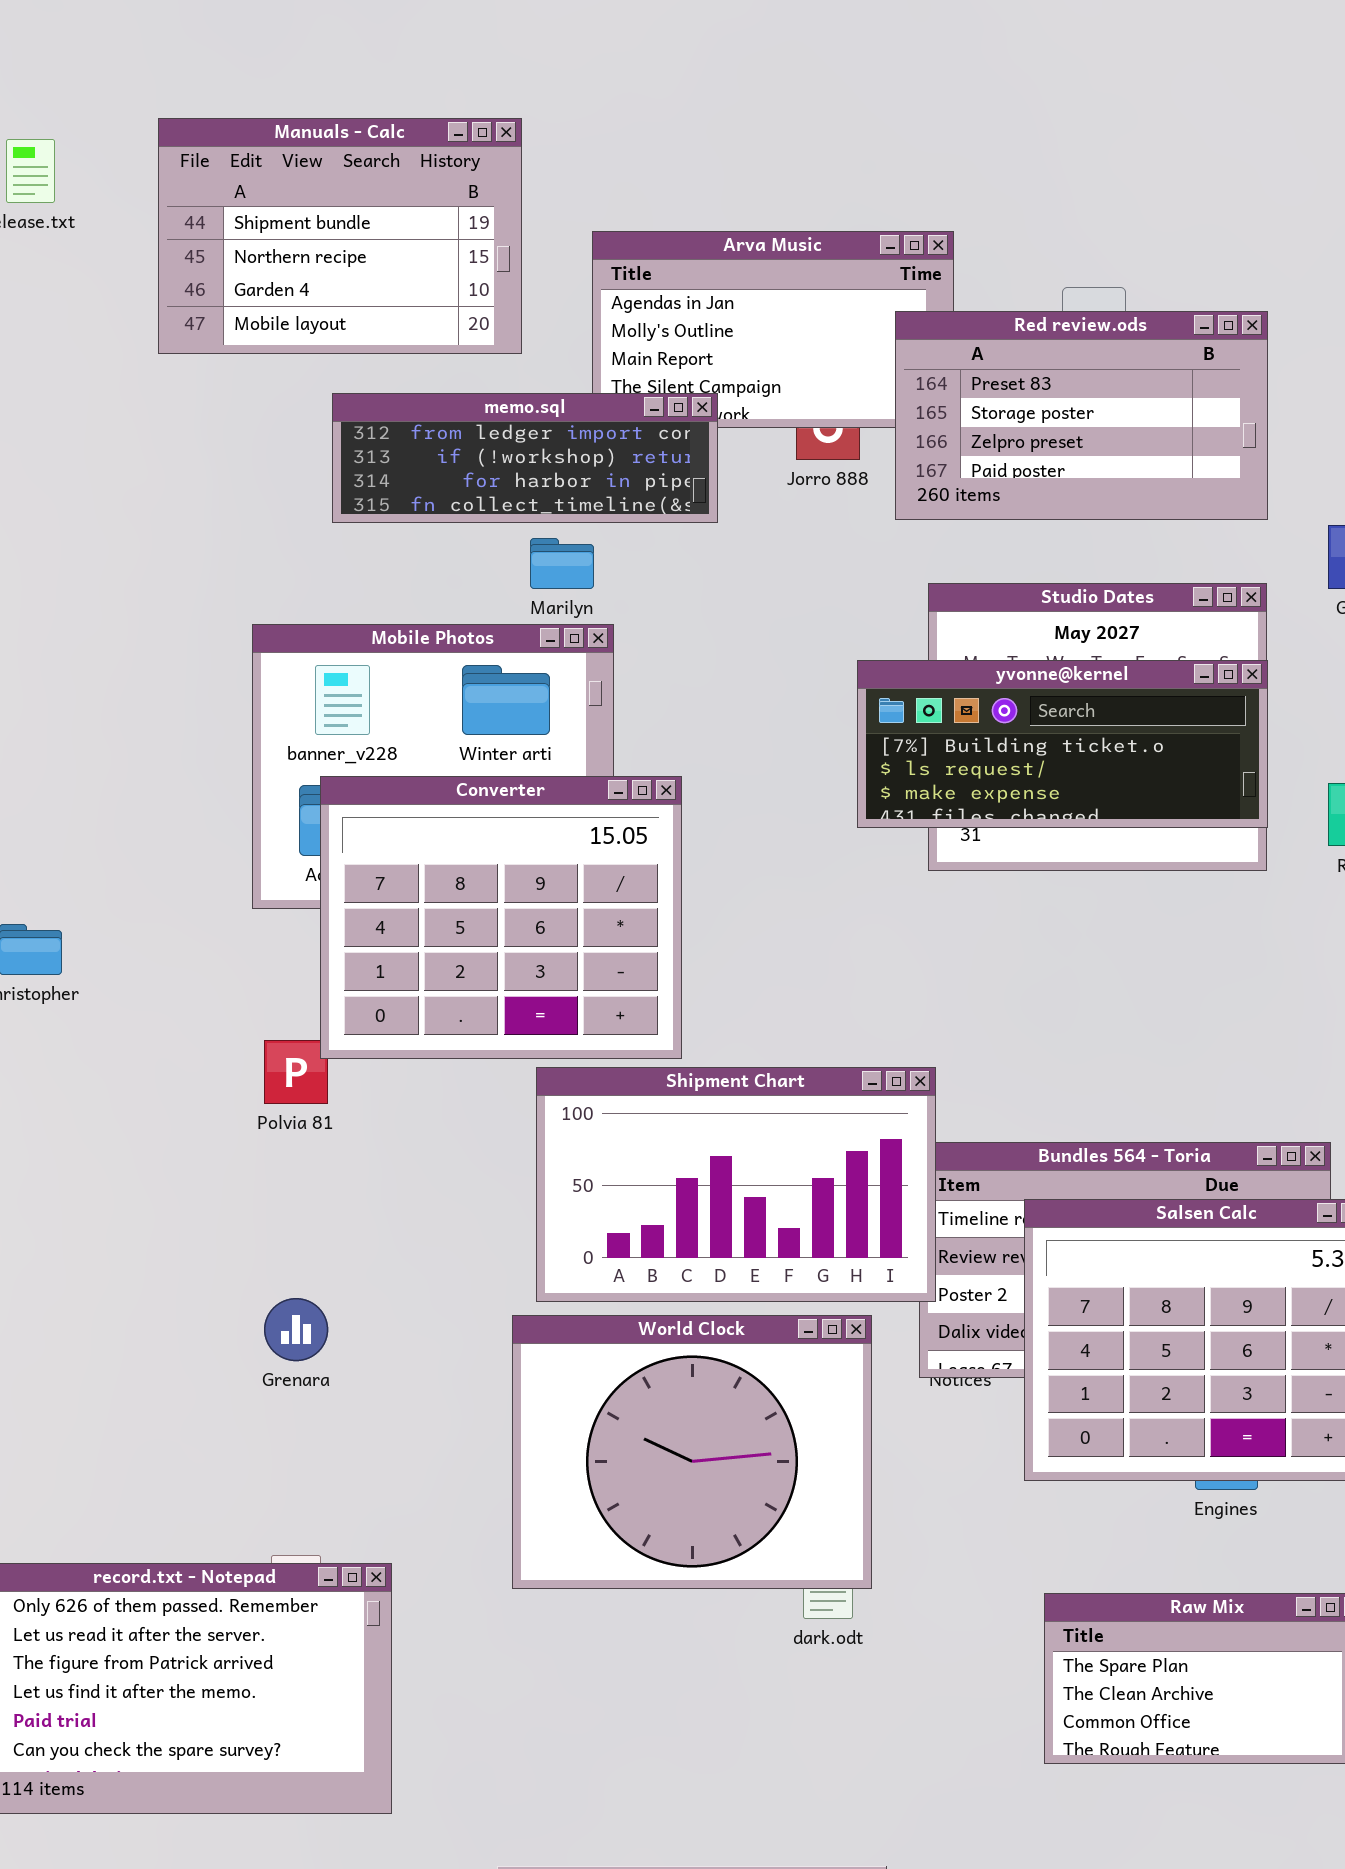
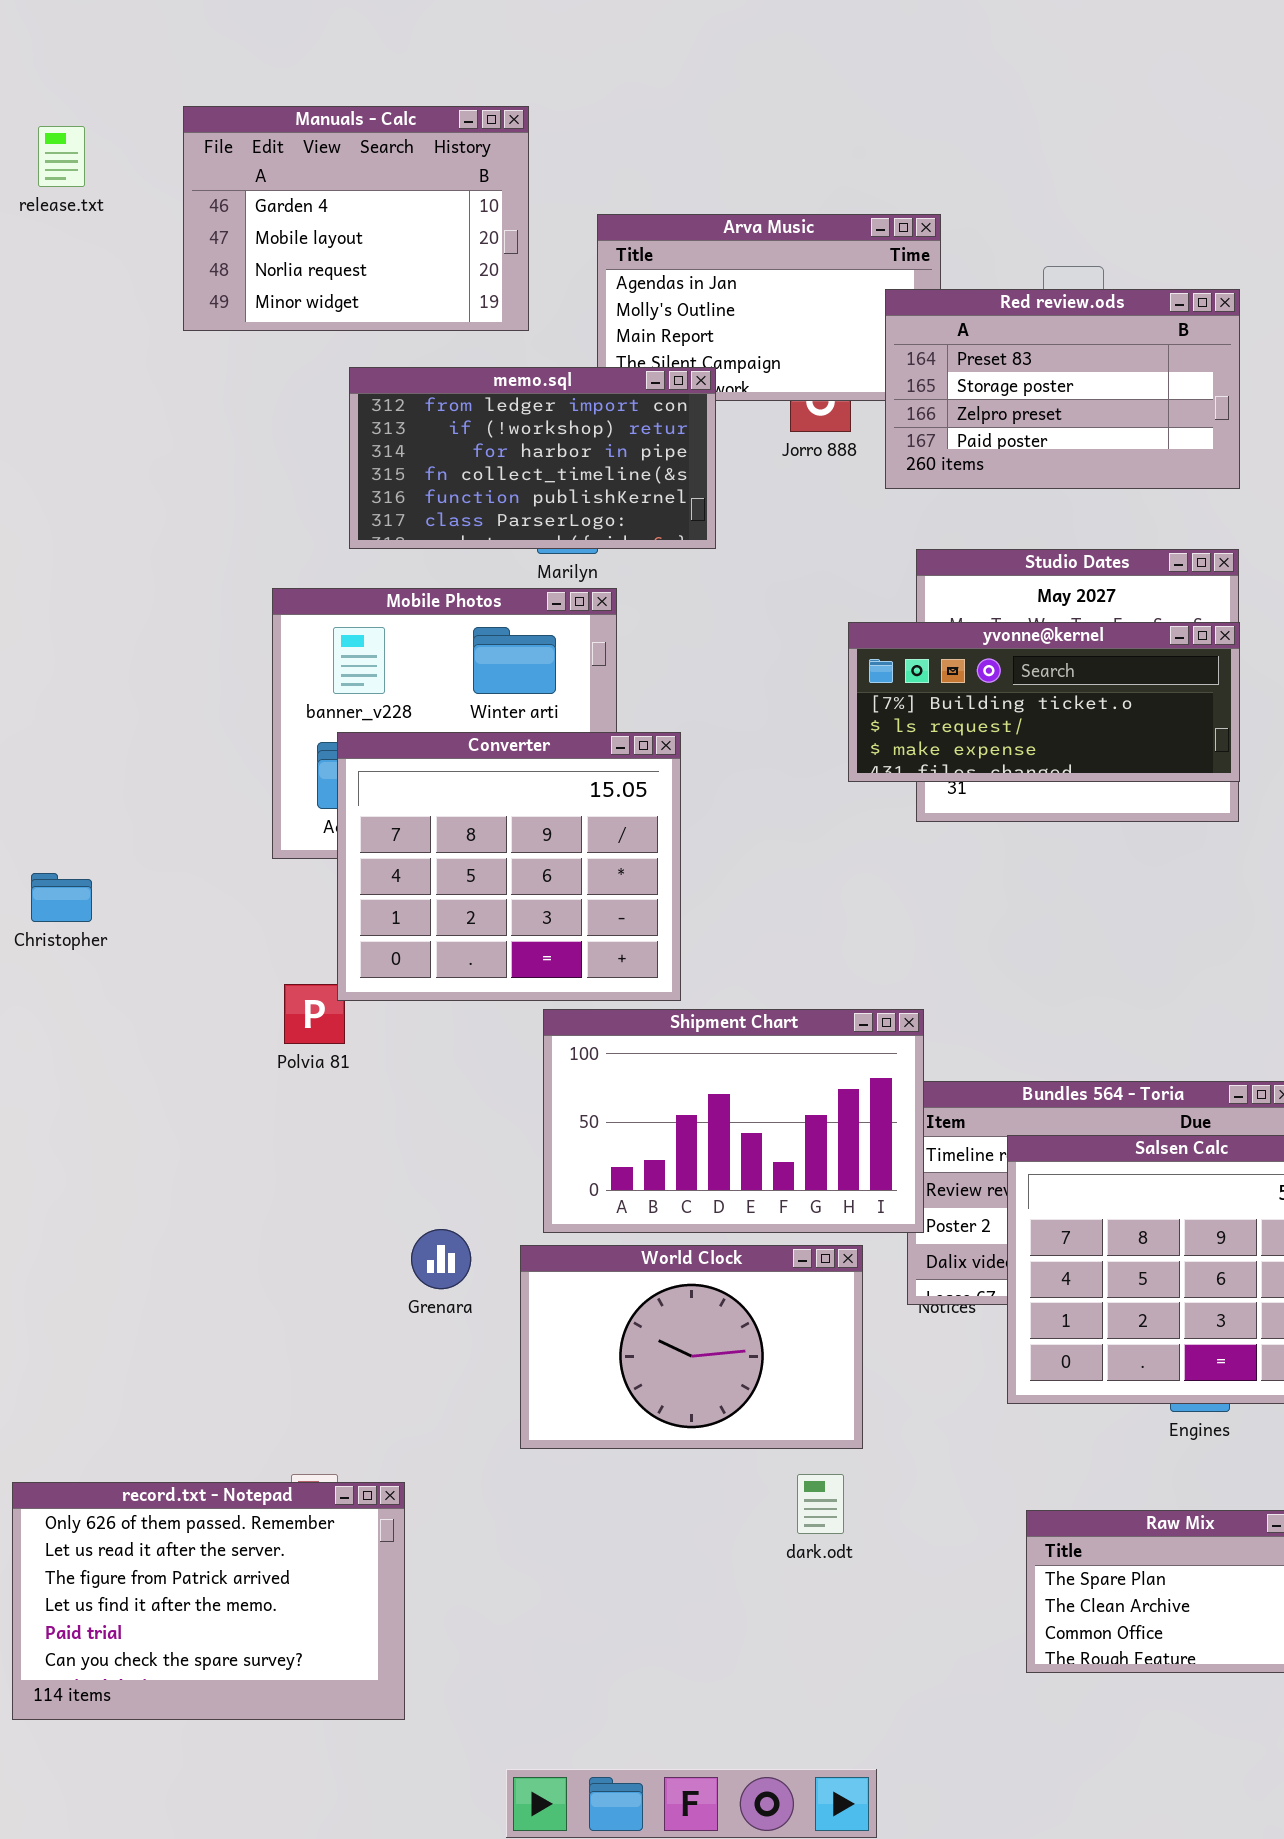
Manuals - Calc: [158,118,522,354] -> [183,106,529,331], scrolled down 2 rows
memo.sql: [332,393,718,523] -> [349,367,716,549], resized
Grenara: [264,1298,328,1361] -> [411,1229,471,1289], moved
World Clock: [512,1315,872,1589] -> [520,1245,863,1449], resized

